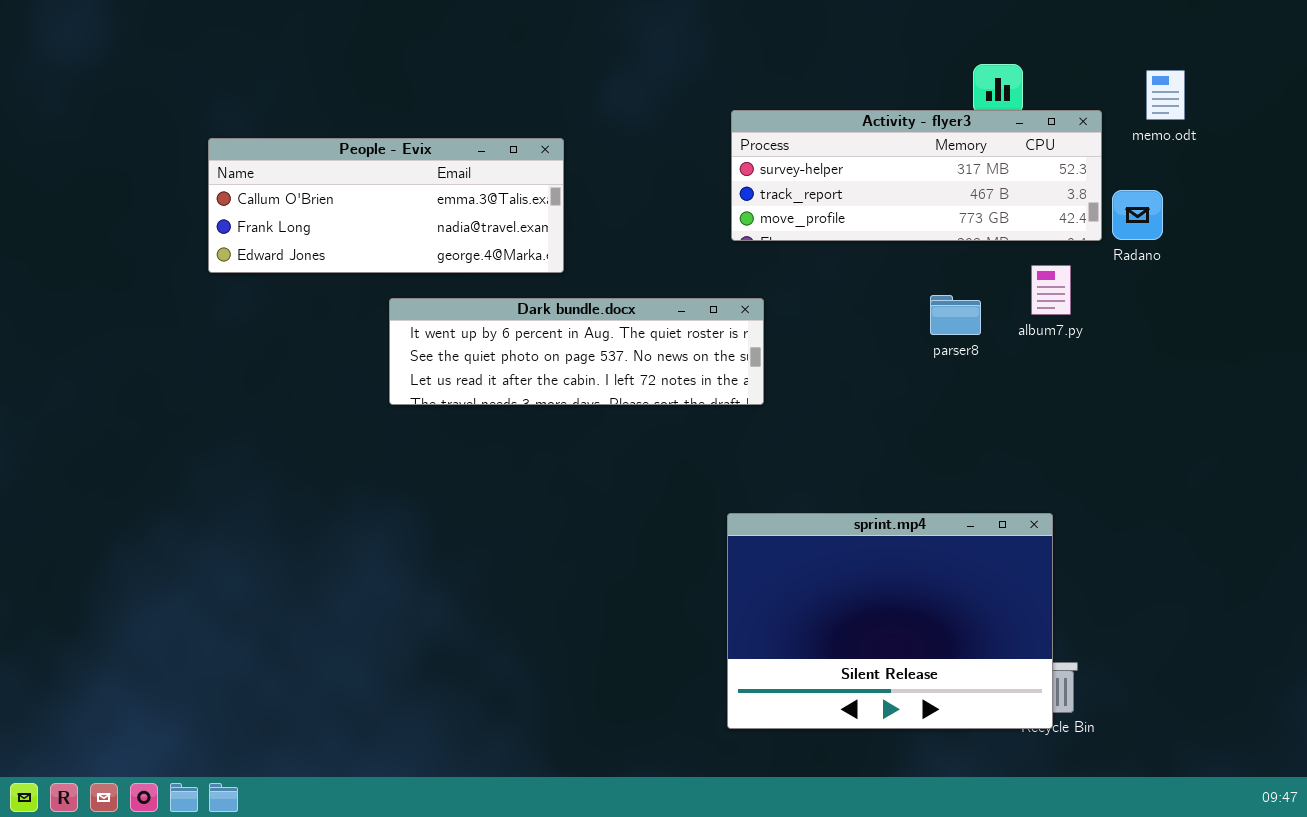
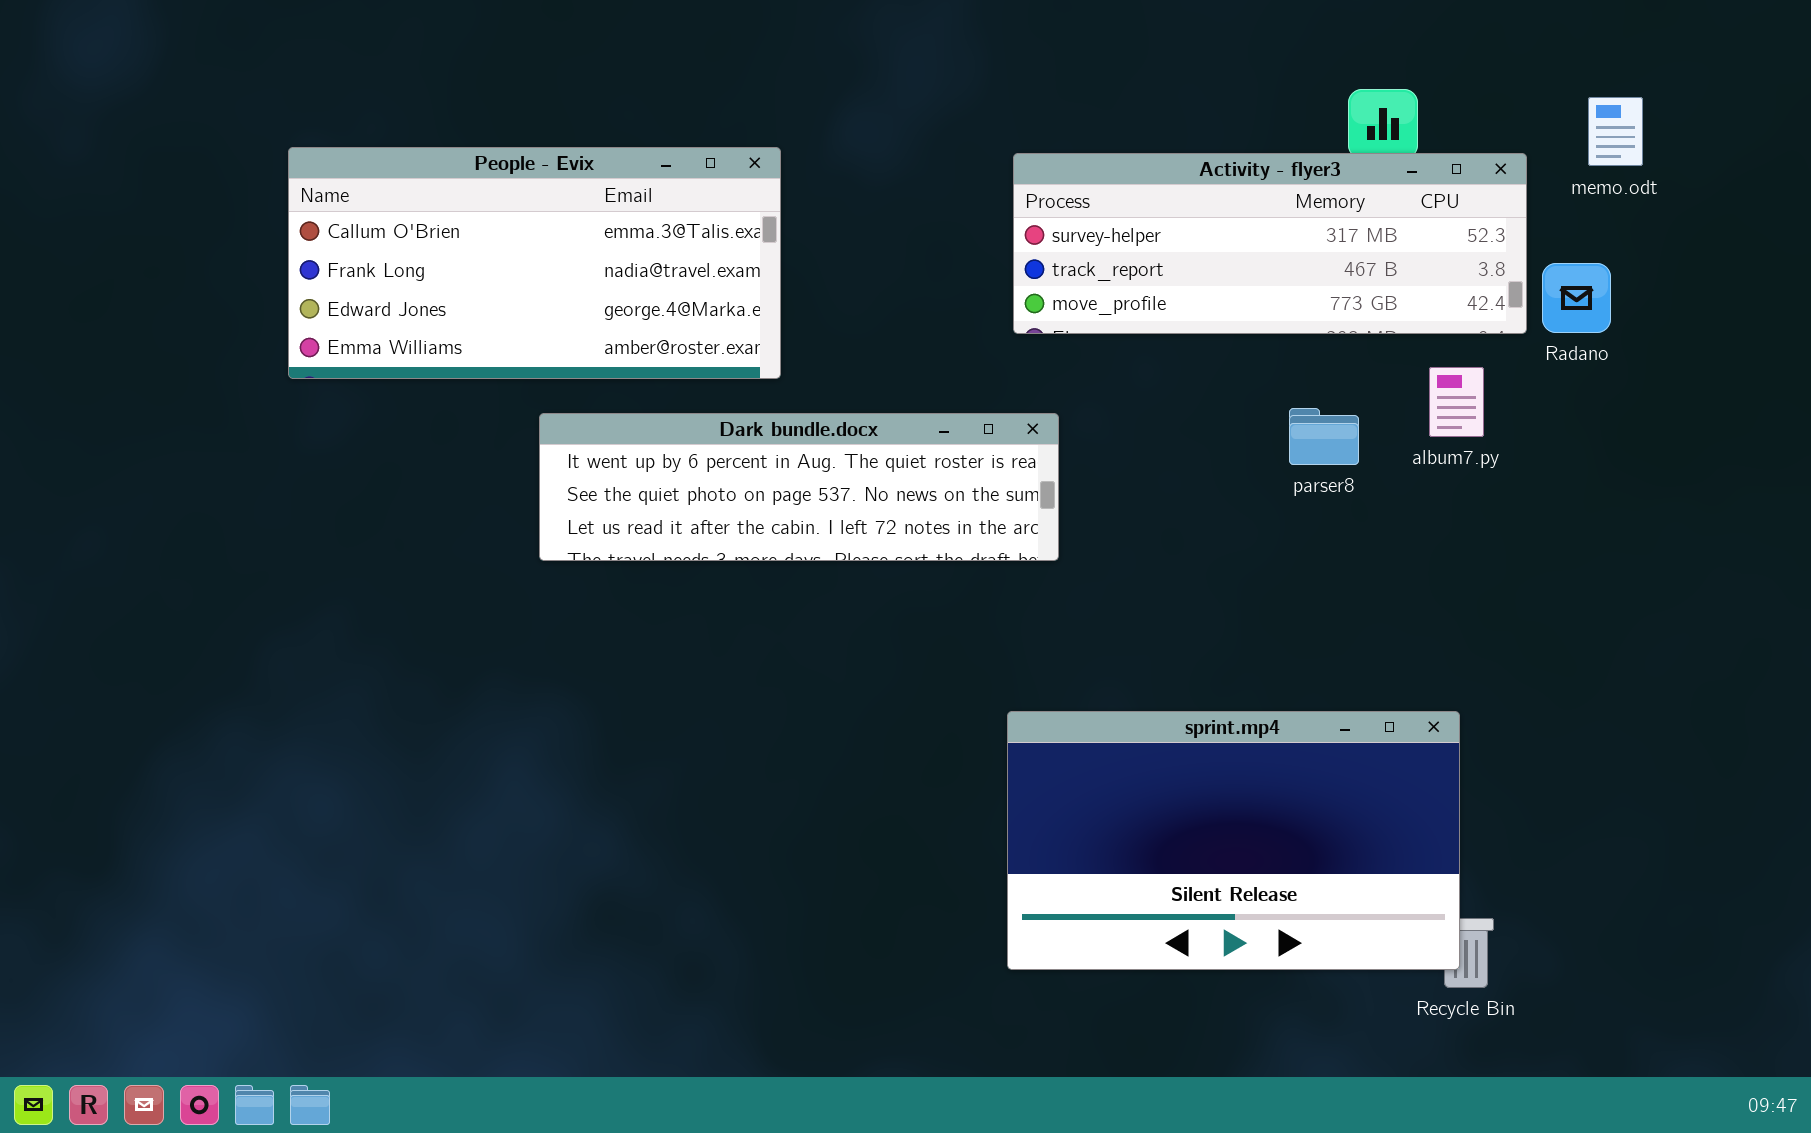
People - Evix: [208,138,564,273] -> [288,147,781,379], resized
sprint.mp4: [727,513,1053,729] -> [1007,711,1460,970], resized

